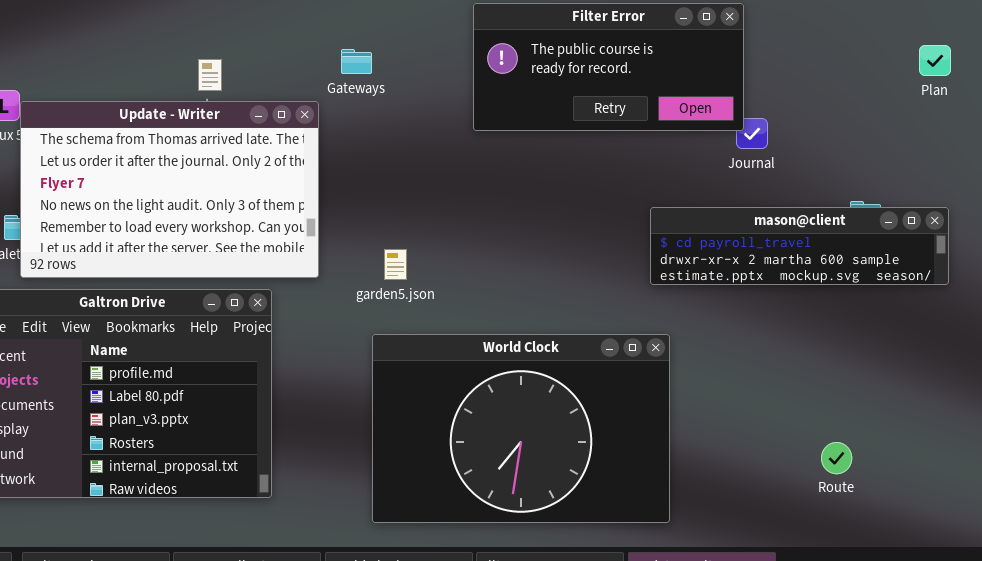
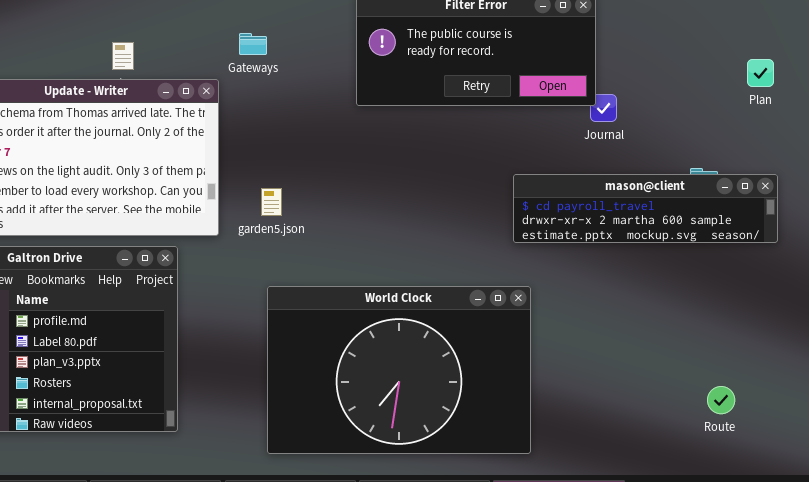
Plan: [919,45,951,76] -> [747,59,774,87], moved
garden5.json: [384,249,407,280] -> [261,188,282,216], moved
Route: [821,442,852,474] -> [707,386,735,414], moved

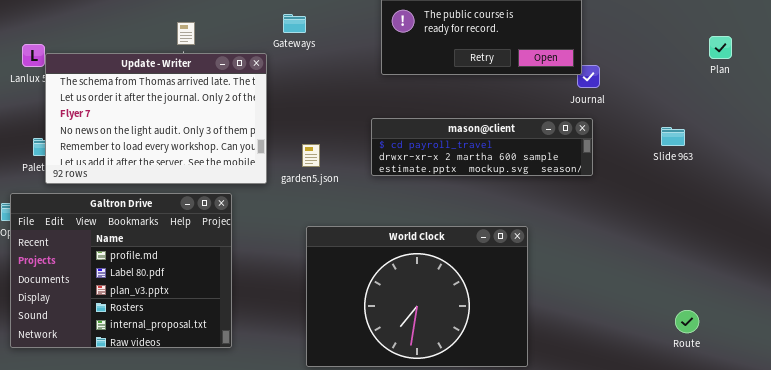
mason@client: [513,174,778,243] -> [371,118,593,176], moved

